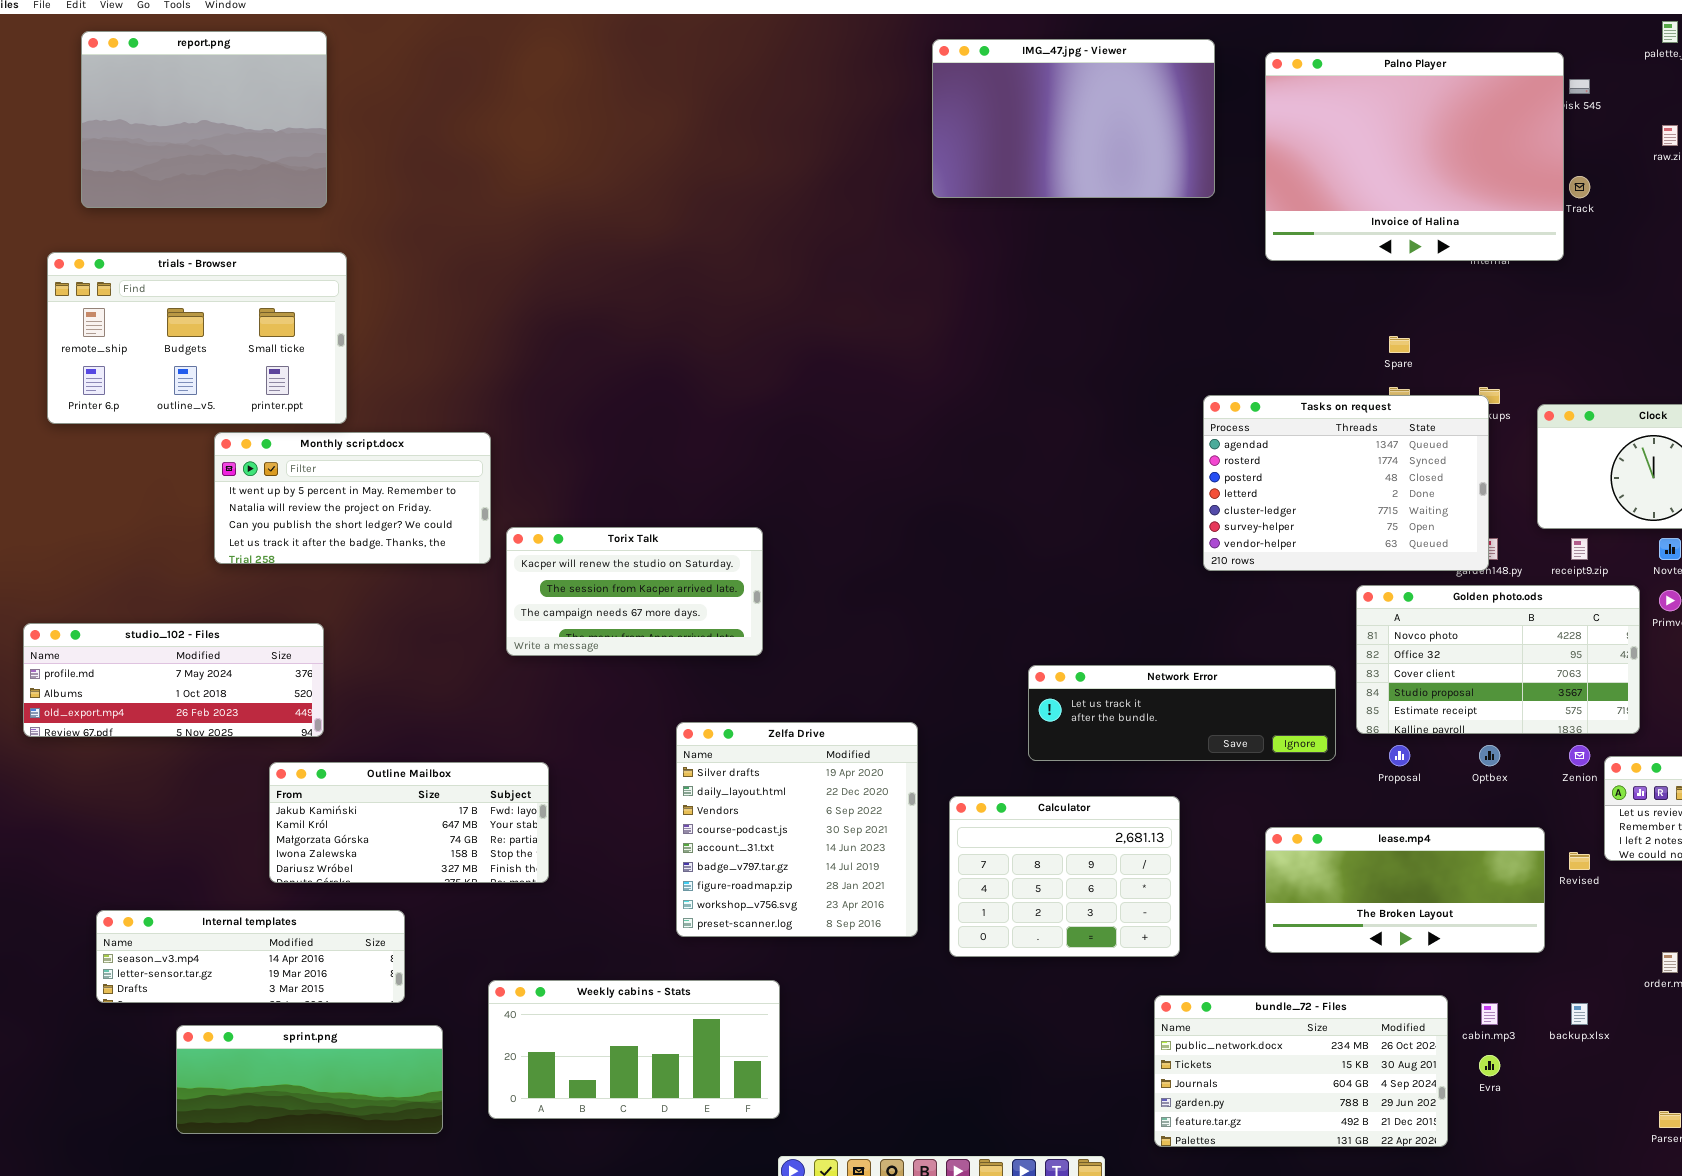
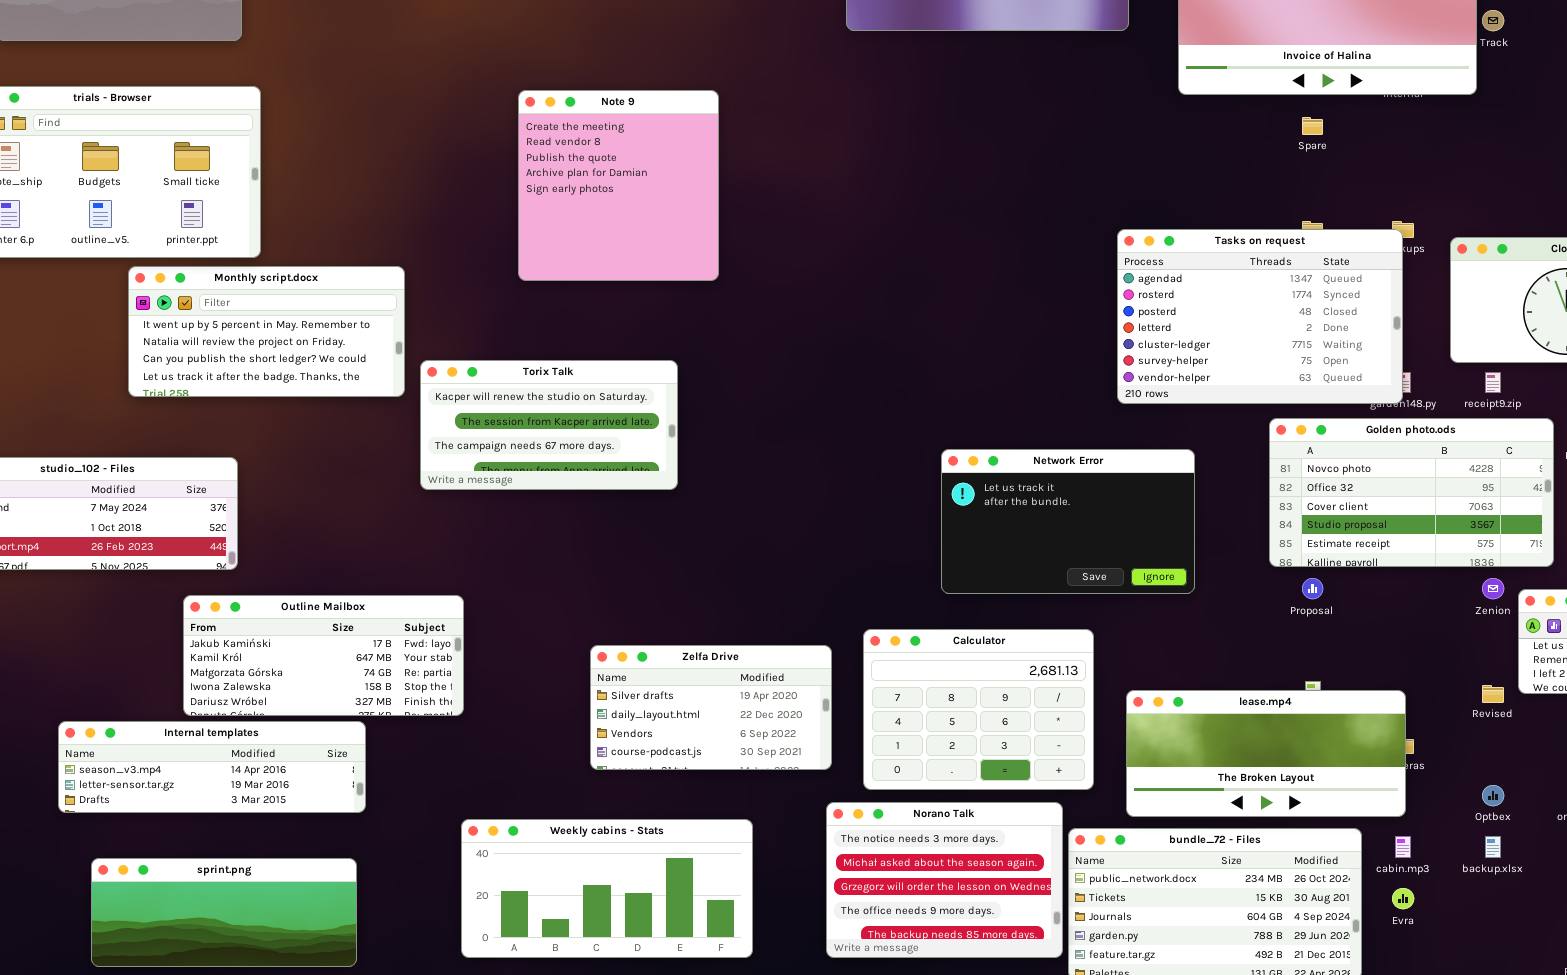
Note 9: none -> [518,90,719,281], opened
Spare: [1389,336,1410,353] -> [1302,117,1323,135], moved
Network Error: [1028,665,1336,761] -> [941,449,1195,594], resized
Zelfa Drive: [676,722,918,937] -> [590,645,832,770], resized
Optbex: [1479,745,1500,766] -> [1482,785,1504,806], moved
lease.mp4: [1265,827,1545,953] -> [1126,690,1406,817], moved
Internal templates: [96,910,405,1003] -> [58,721,366,813], moved
Norano Talk: none -> [826,802,1063,958], opened
Weekly cabins - Stats: [488,980,780,1119] -> [461,819,753,958], moved

